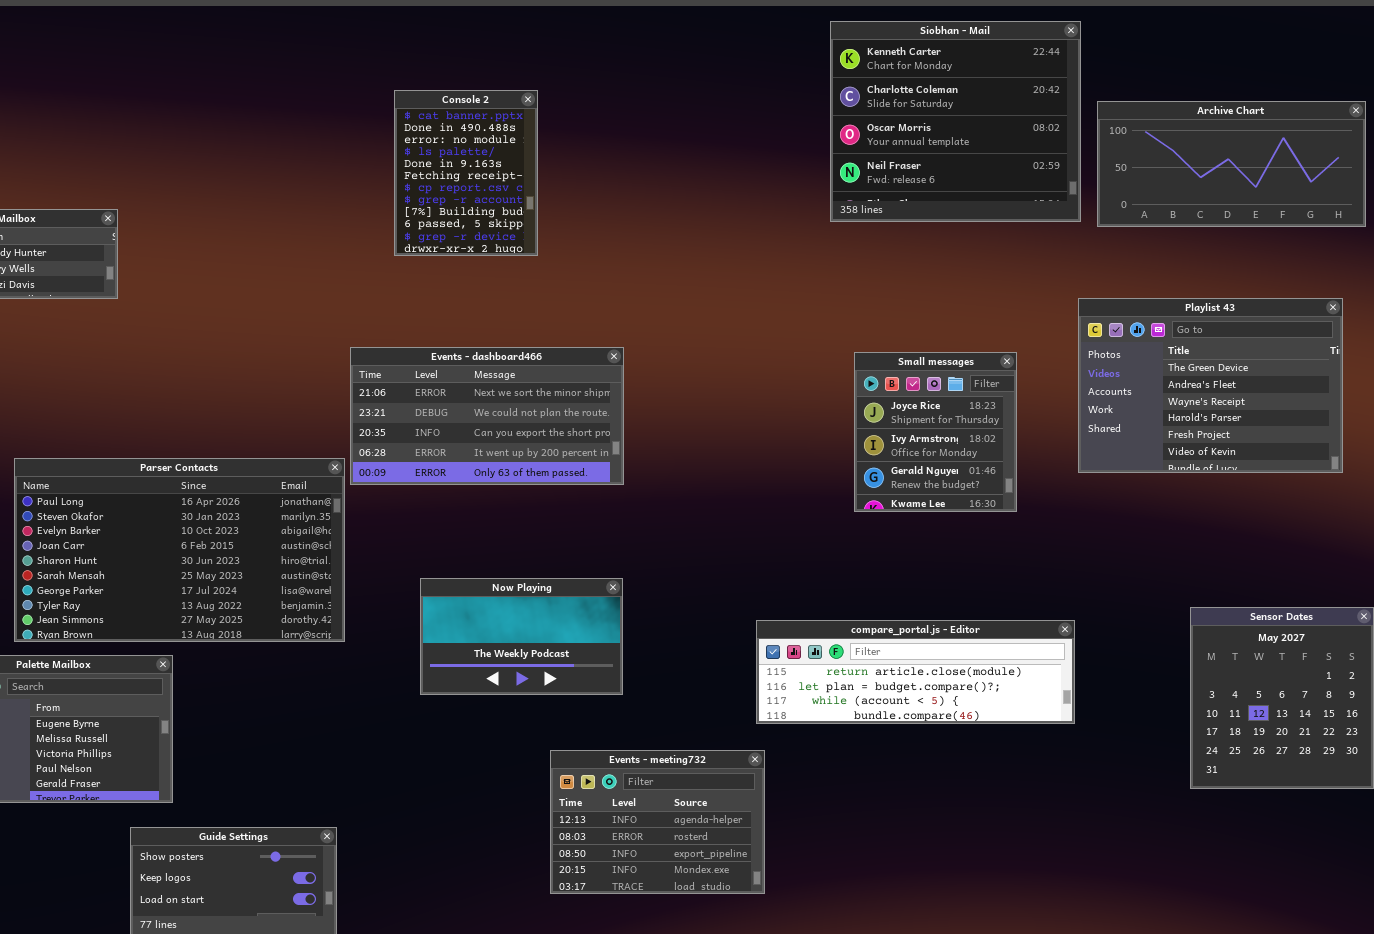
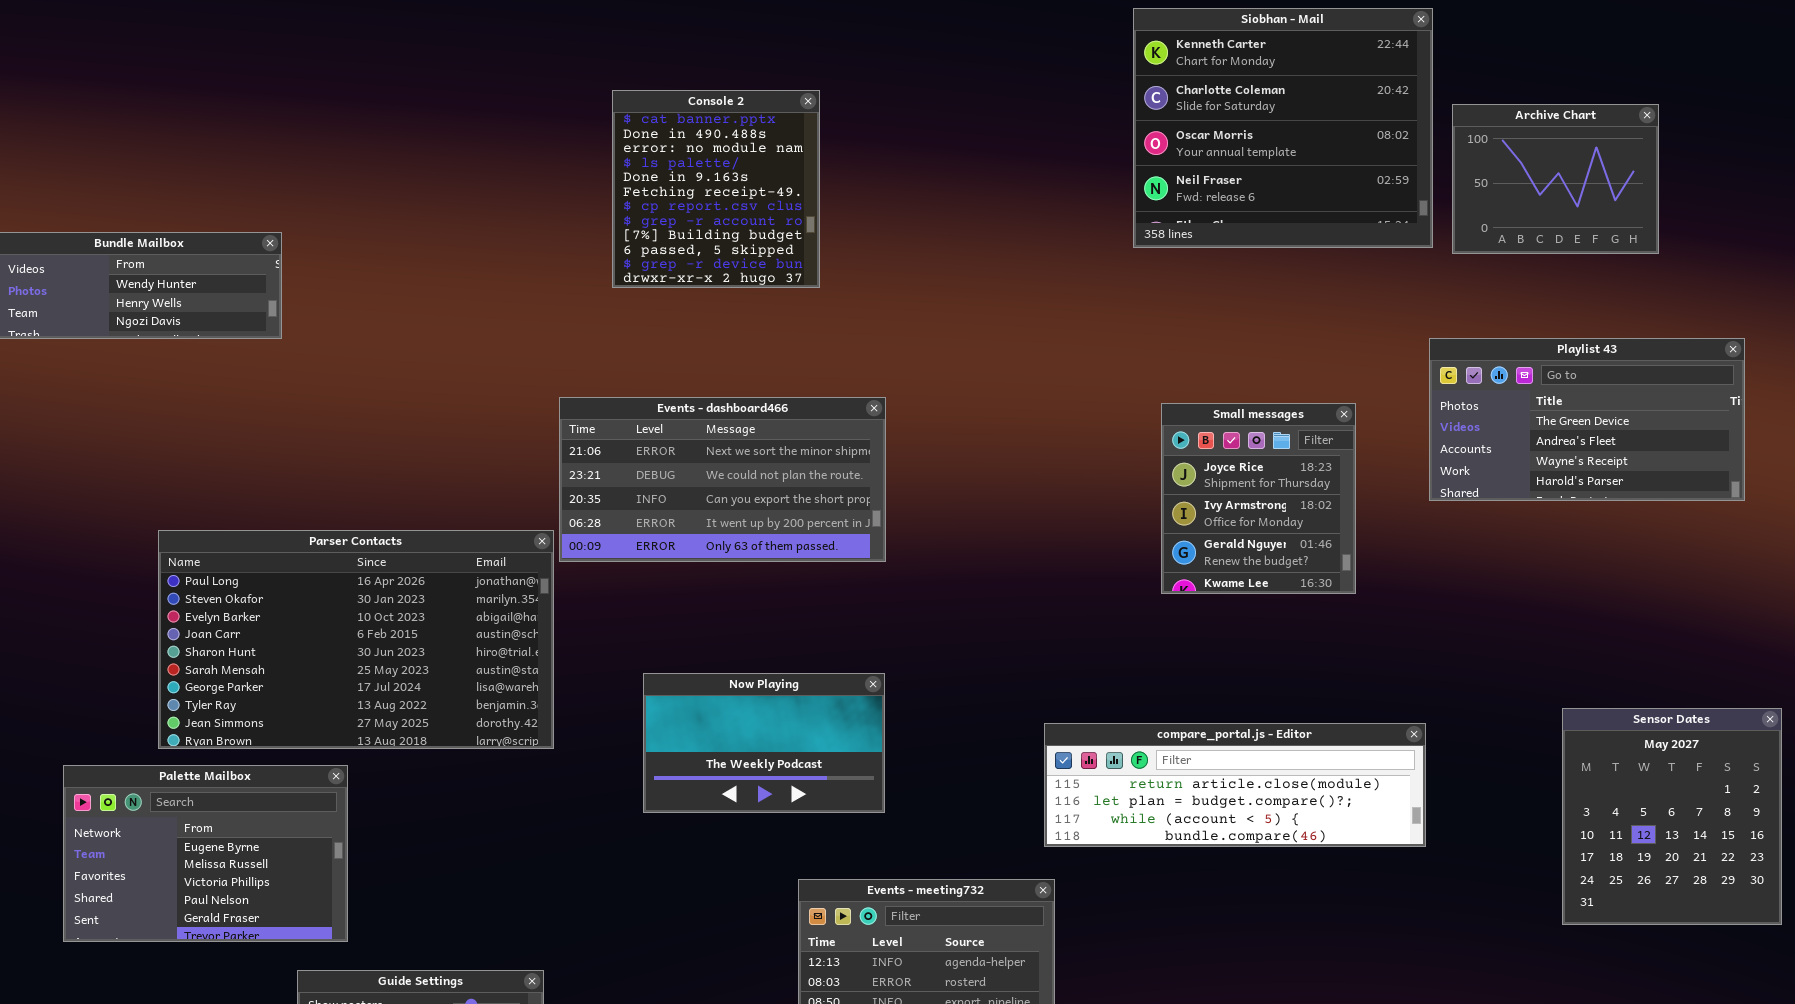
Console 2: [394,90,538,256] -> [612,90,820,288], resized
Archive Chart: [1097,101,1366,227] -> [1452,104,1659,254], resized
Playlist 43: [1078,298,1343,473] -> [1429,338,1745,501], resized

